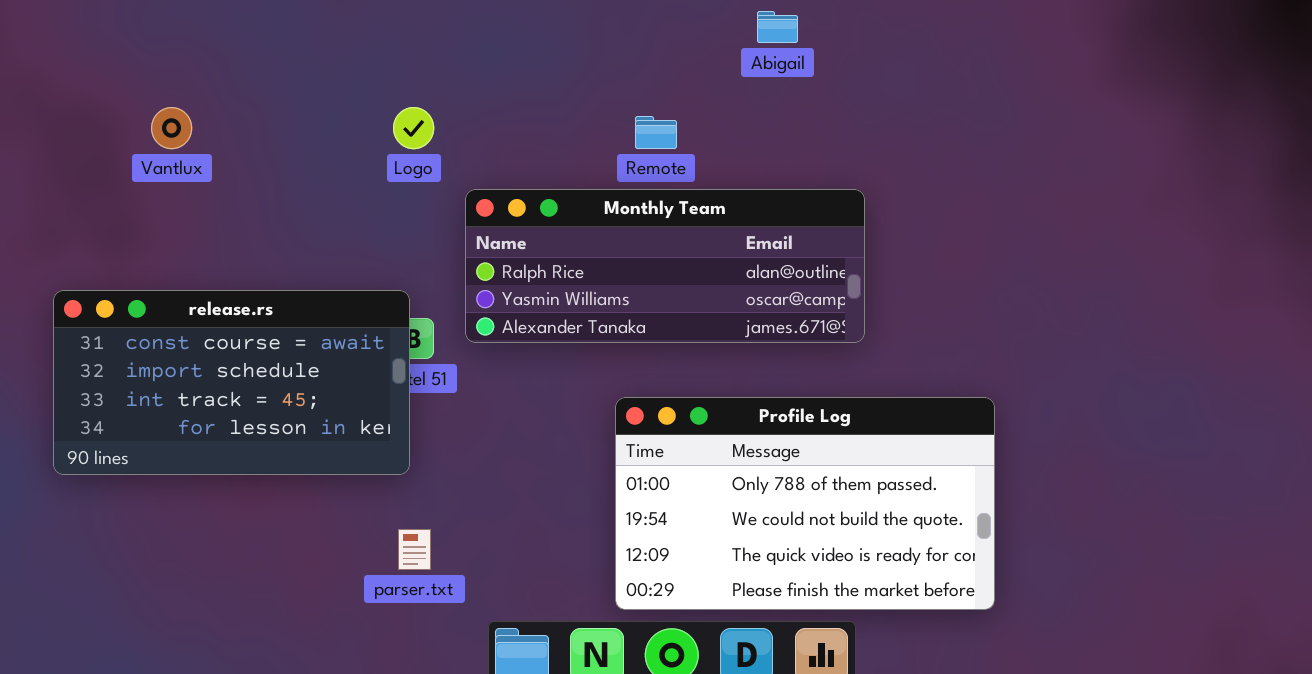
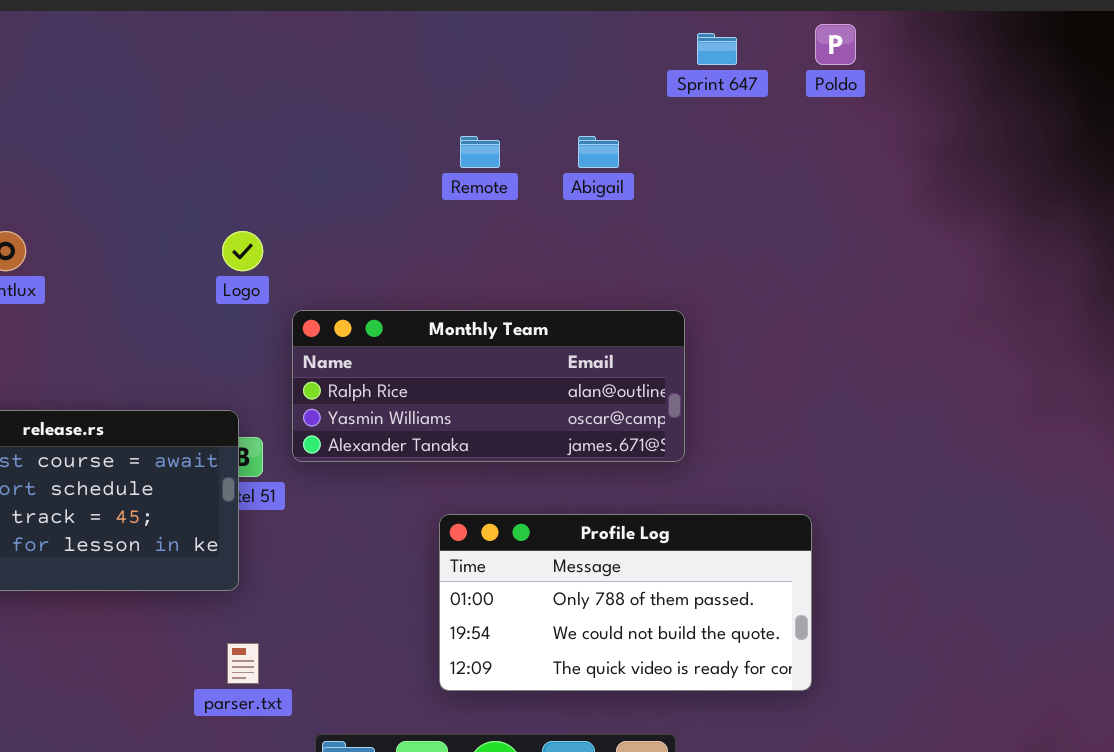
Remote: [635,116,677,149] -> [460,136,500,168], moved
Profile Log: [615,397,995,610] -> [439,514,812,691], resized

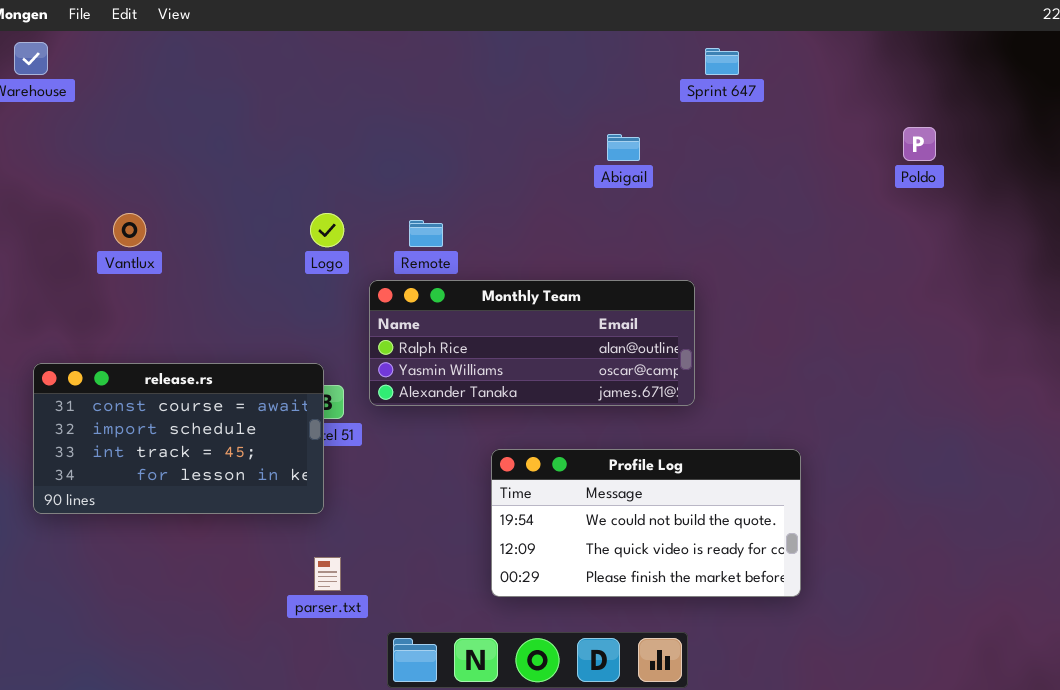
Poldo: [815,24,856,65] -> [903,127,936,161], moved
Remote: [460,136,500,168] -> [409,220,443,247], moved
Profile Log: [439,514,812,691] -> [491,449,801,597], scrolled down 1 row

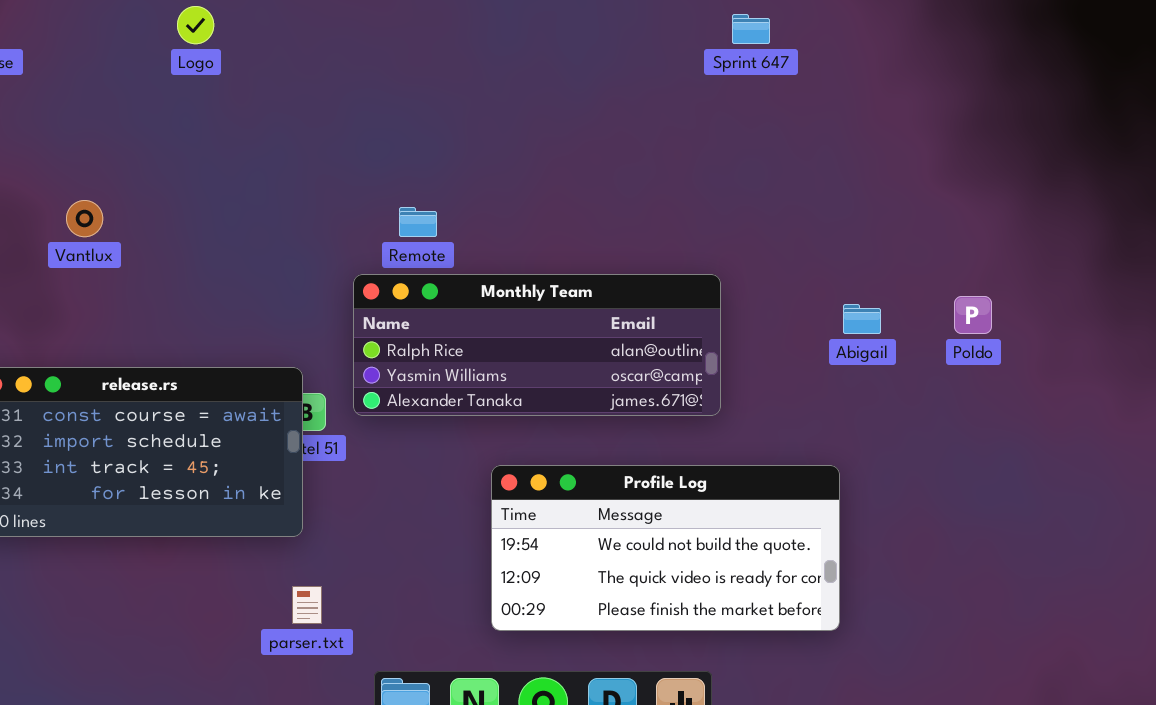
Poldo: [903,127,936,161] -> [954,296,992,334], moved
Abigail: [607,134,640,161] -> [843,304,881,334], moved
Logo: [310,213,344,247] -> [177,6,214,44], moved

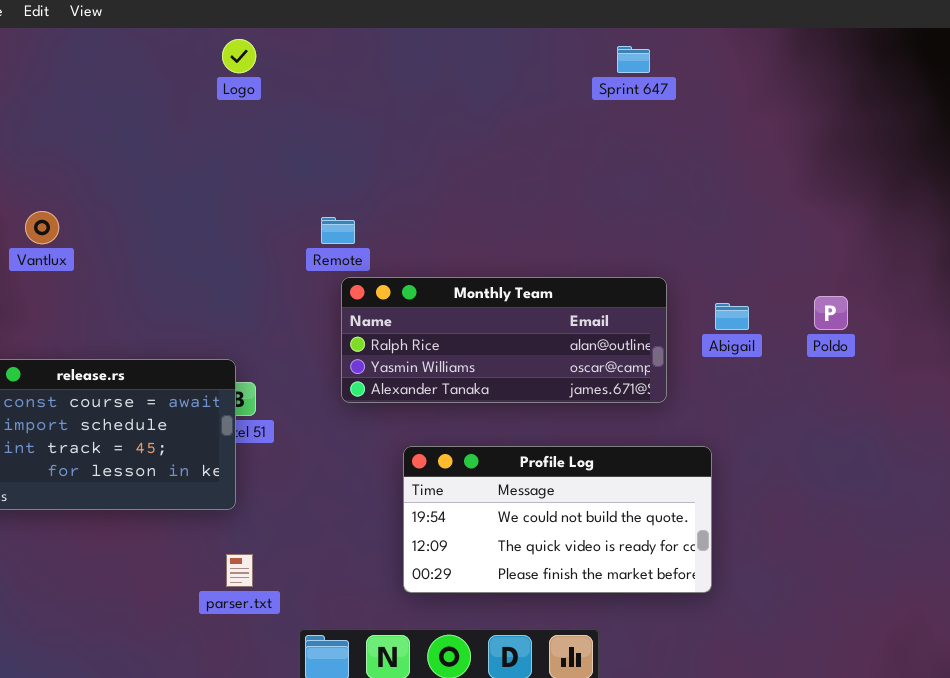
Logo: [177,6,214,44] -> [222,39,256,73], moved
Monthly Team: [353,274,721,416] -> [341,277,667,403], moved

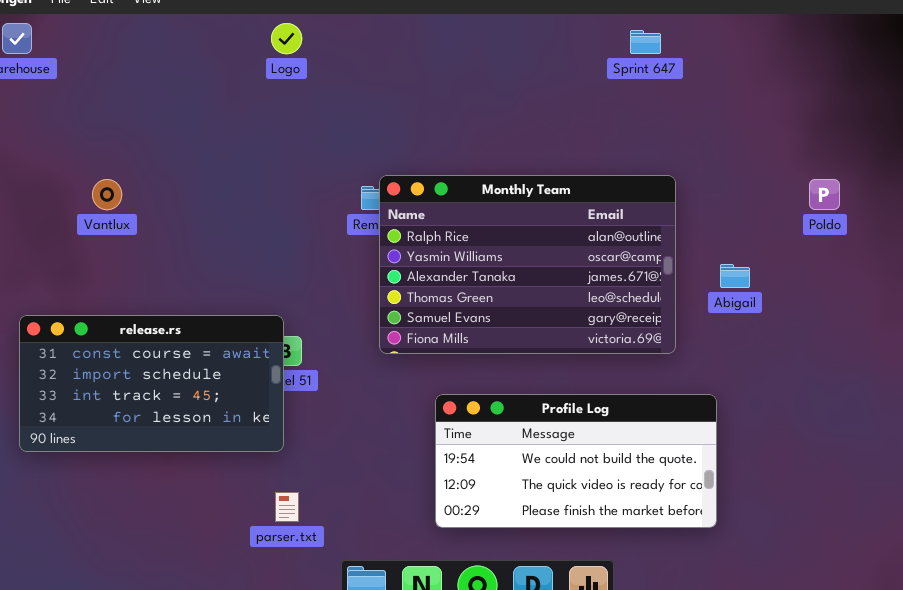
Monthly Team: [341,277,667,403] -> [379,175,676,354], resized
Poldo: [814,296,848,330] -> [809,179,840,210], moved

